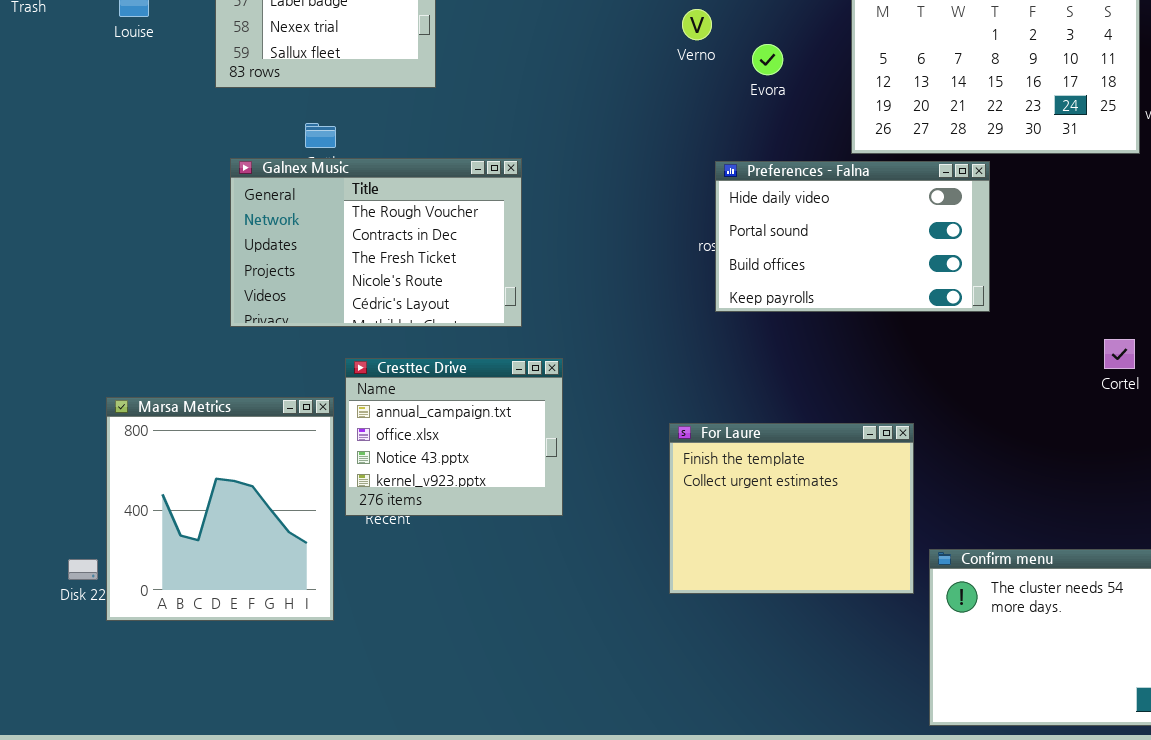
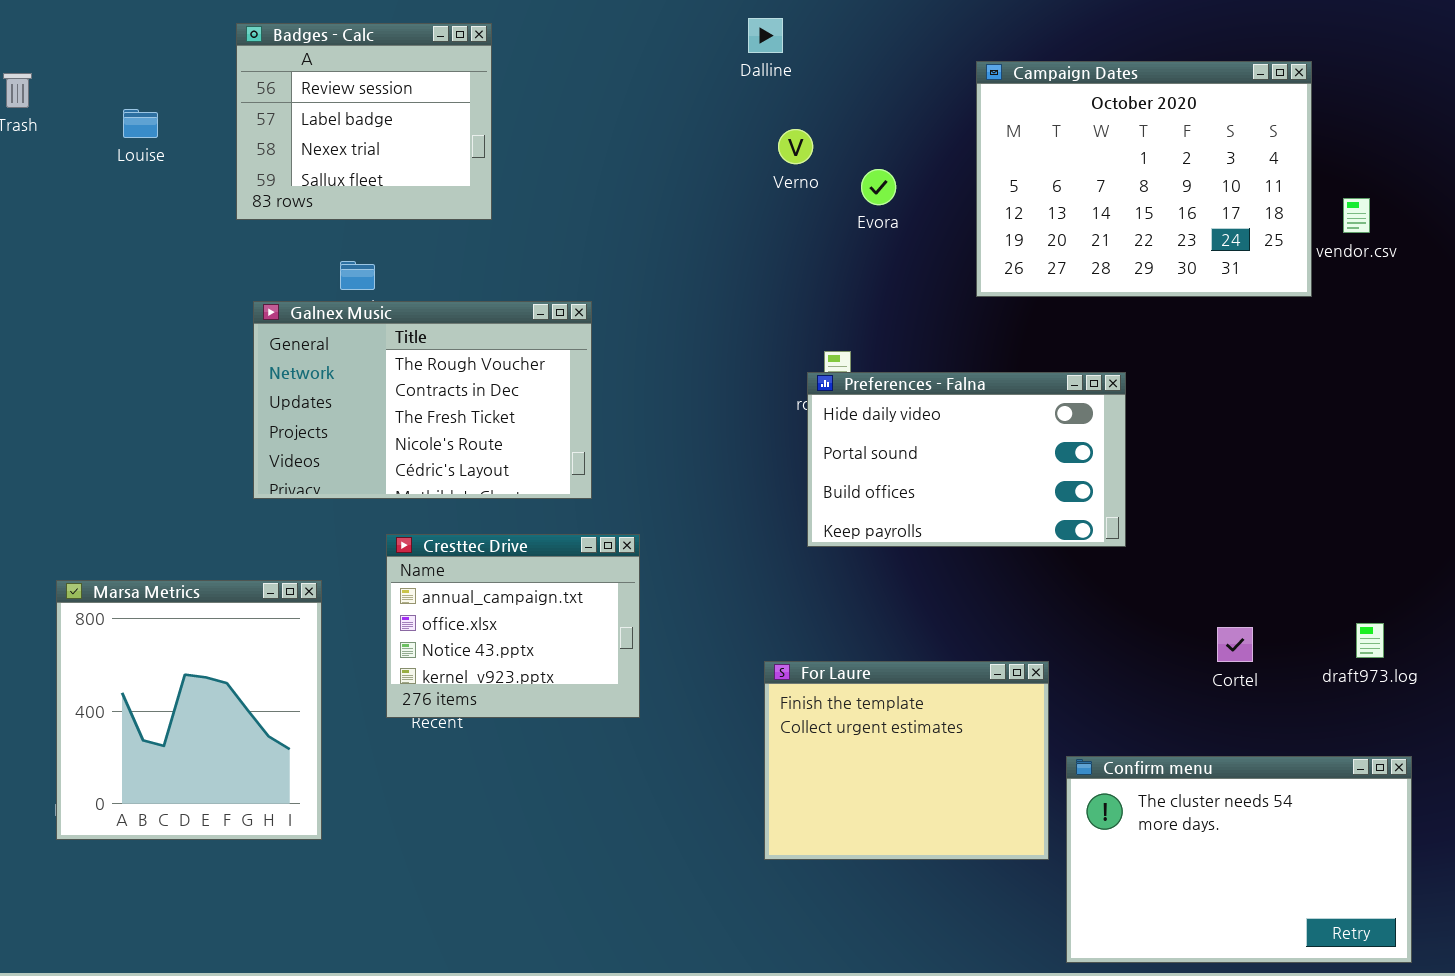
Preferences - Falna: [715,161,990,312] -> [807,372,1126,547], moved
Cortel: [1104,339,1135,369] -> [1217,627,1253,662], moved
Marsa Metrics: [106,397,334,621] -> [56,580,322,840], moved
For Laure: [669,423,914,594] -> [764,661,1049,860], moved

